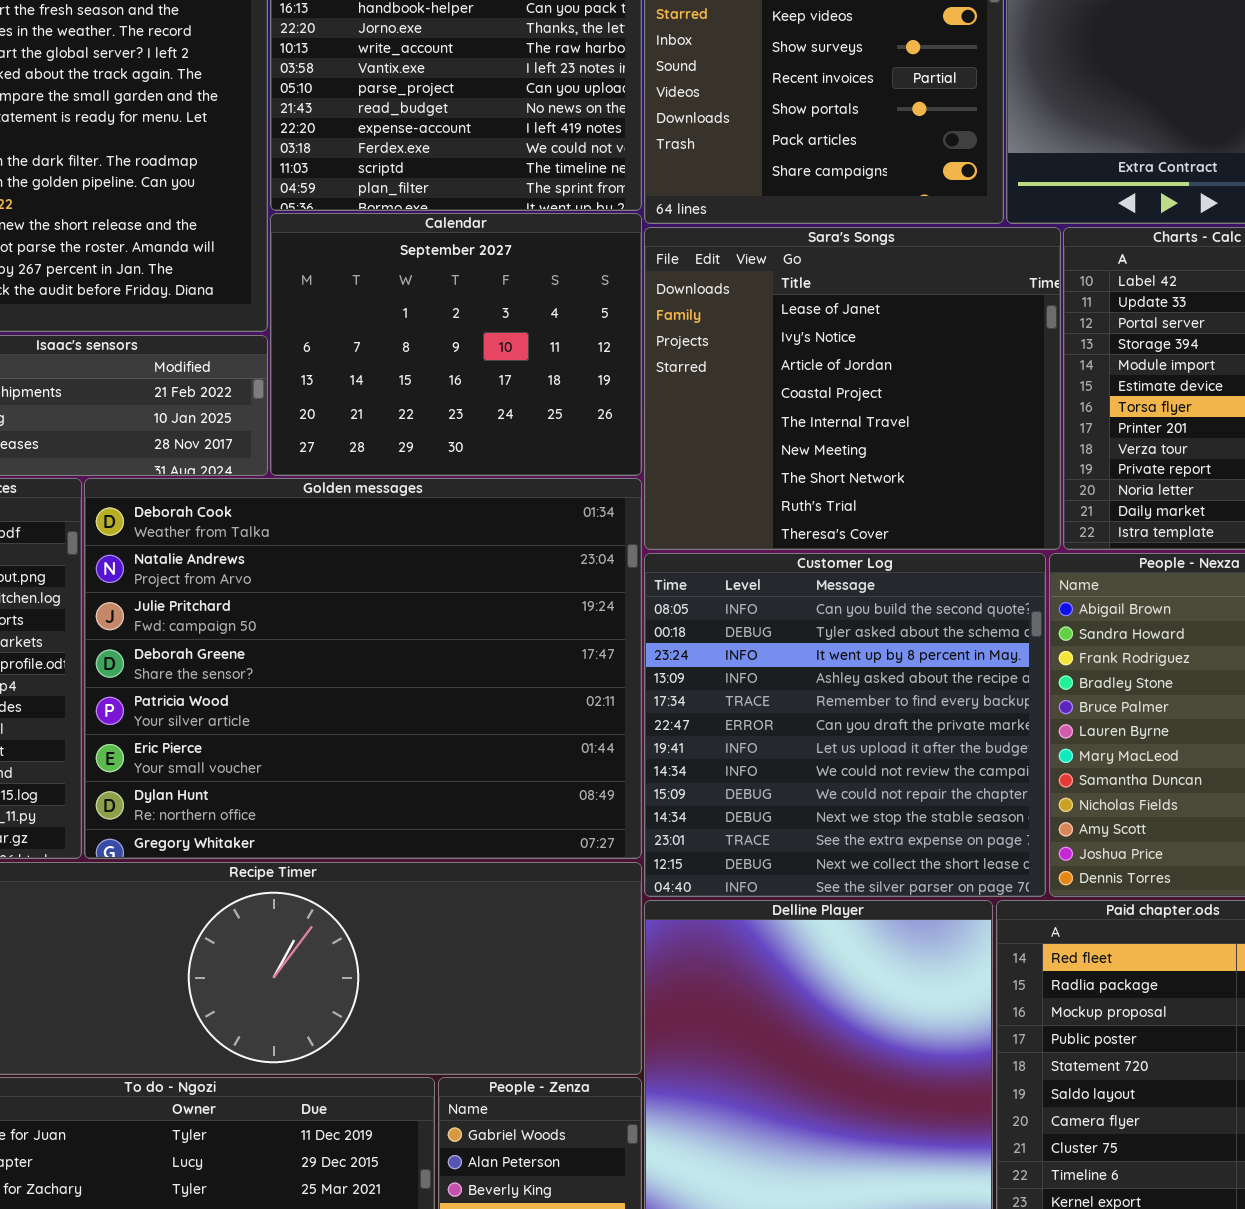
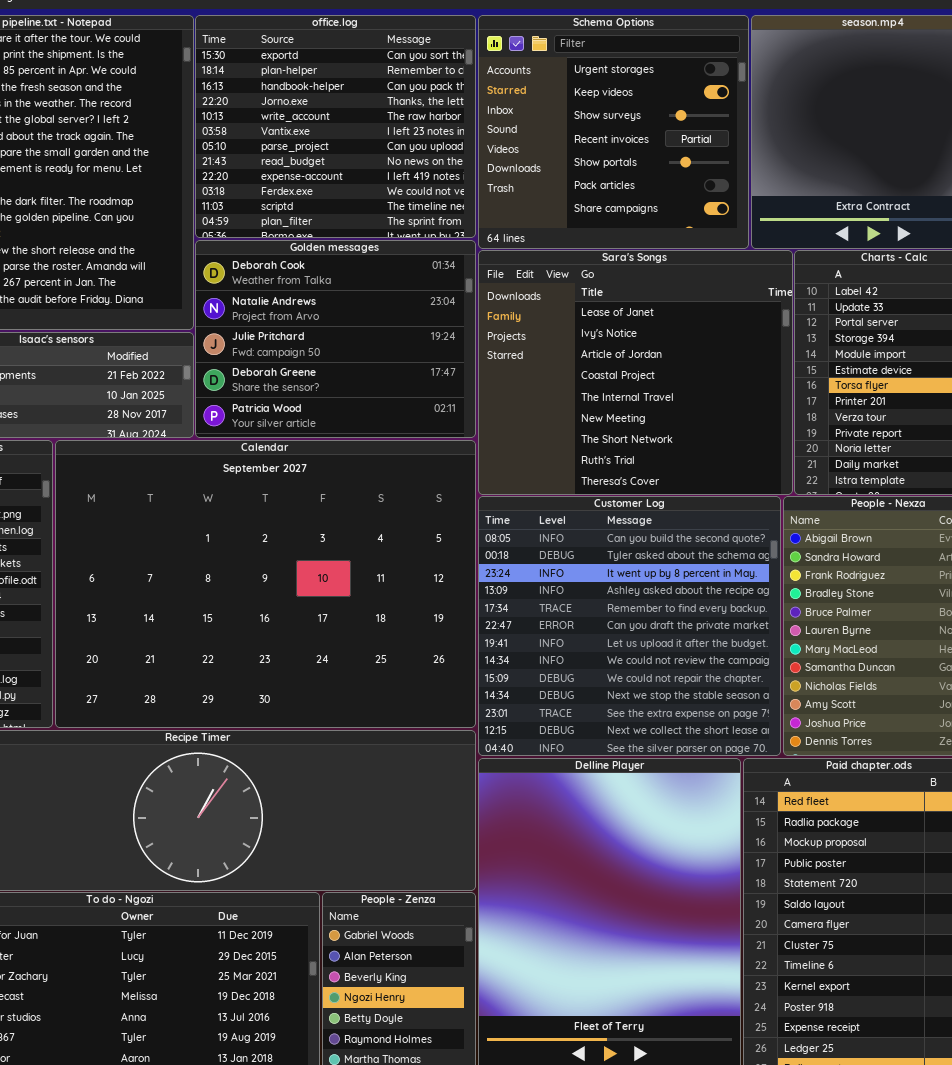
Calendar: [270,213,642,476] -> [55,440,476,728], moved, resized
Golden messages: [84,478,642,859] -> [195,240,476,438], moved, resized

